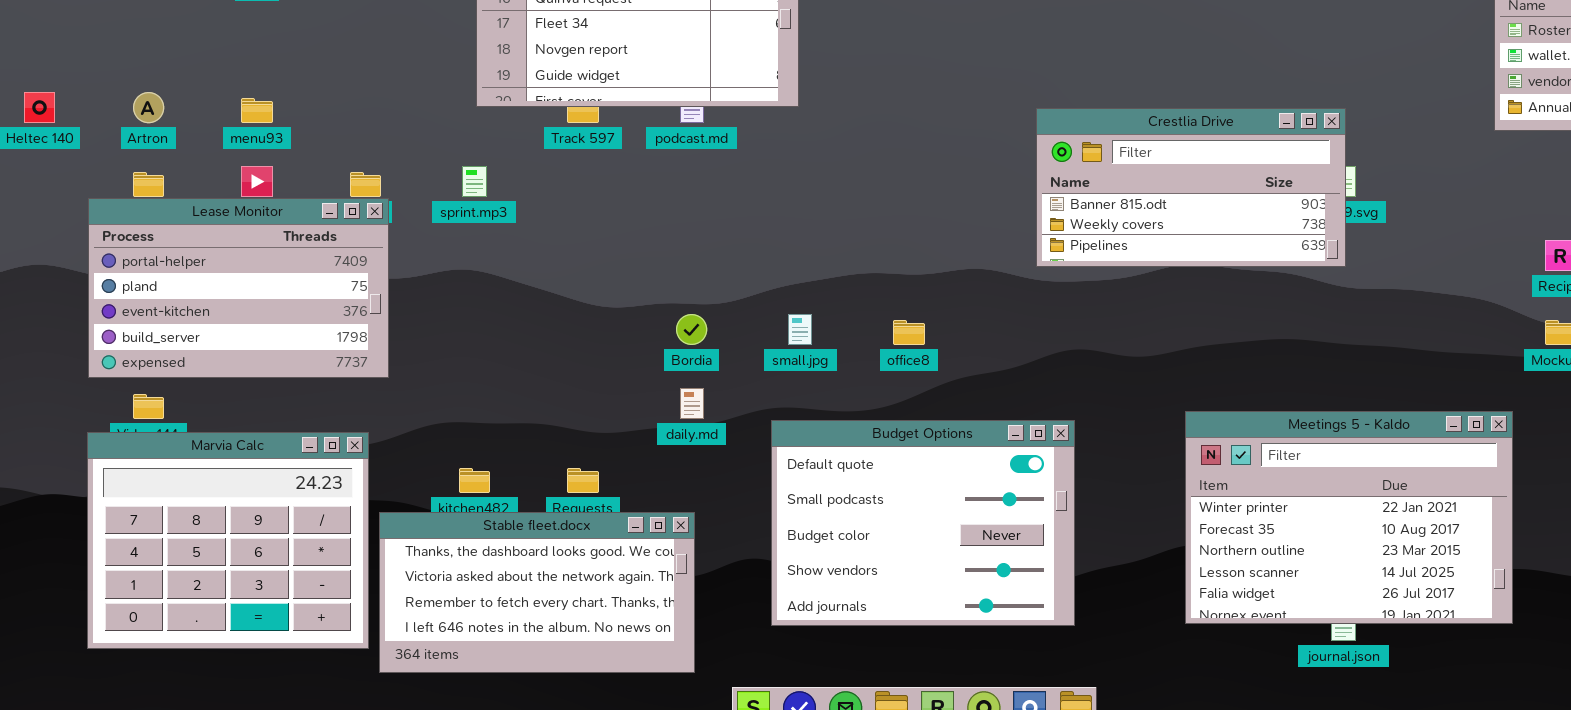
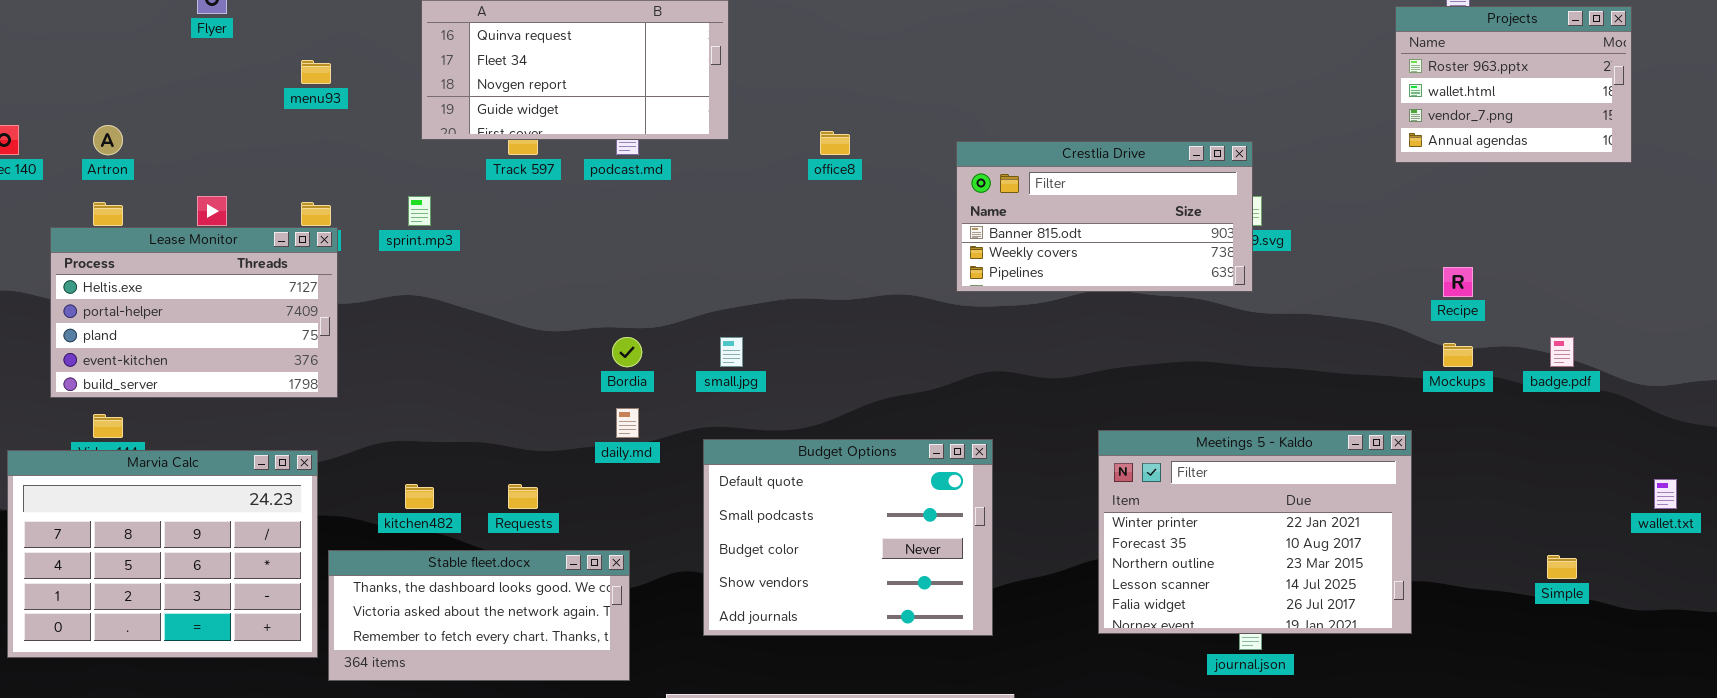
menu93: [241,98,273,123] -> [301,60,331,84], moved
Lease Monitor: [88,198,389,378] -> [50,227,338,398], scrolled up 1 row
office8: [893,320,925,345] -> [820,131,850,155], moved
Marvia Calc: [87,432,369,649] -> [7,450,318,658], resized
Stable fleet.docx: [379,512,695,673] -> [328,550,630,681], resized

